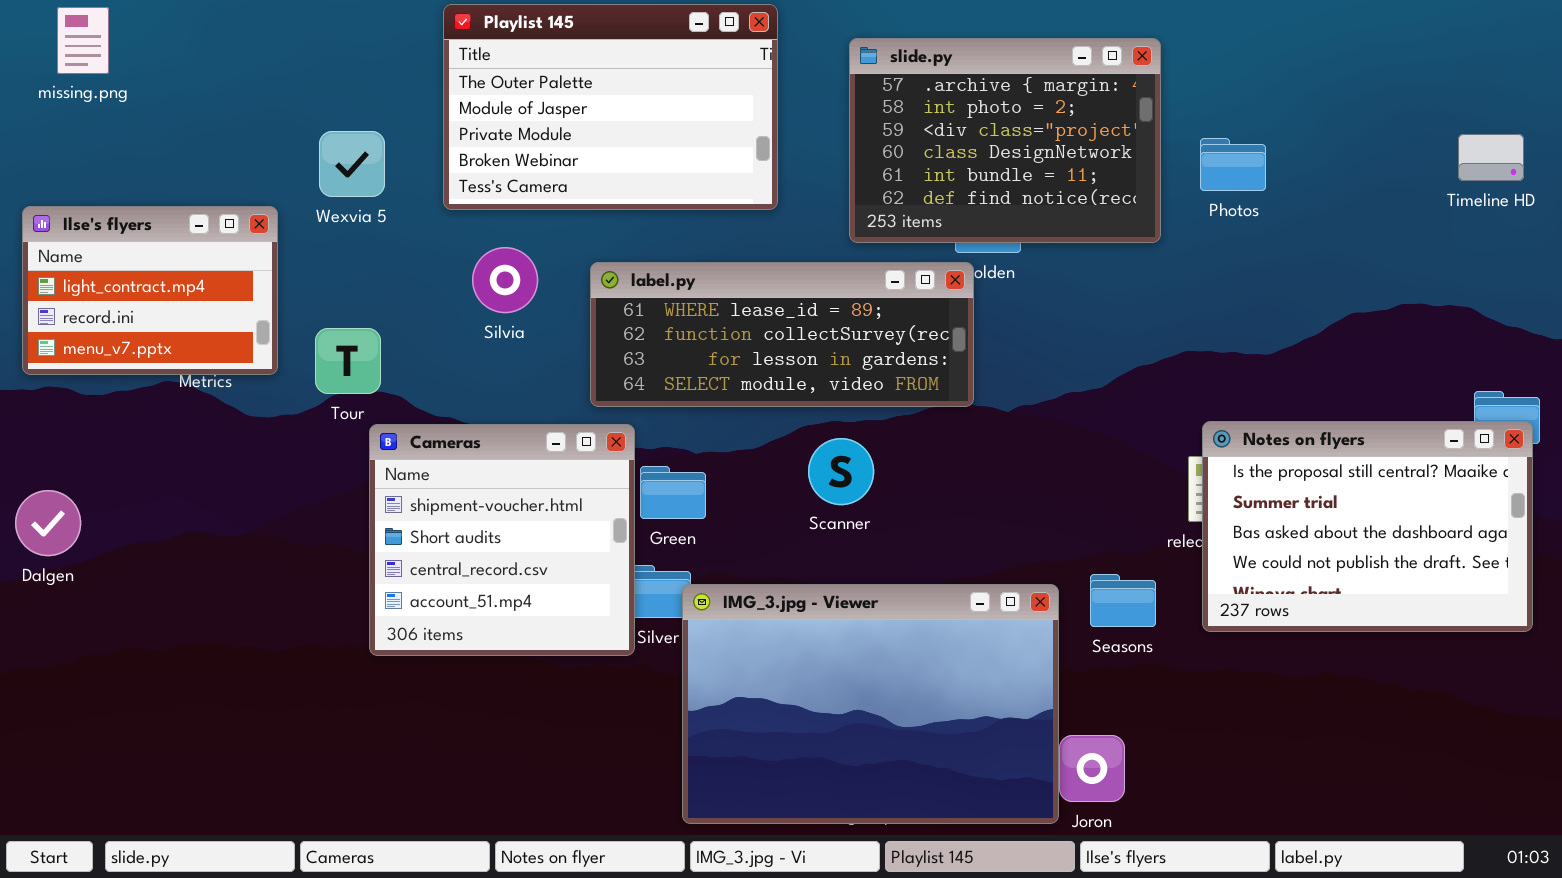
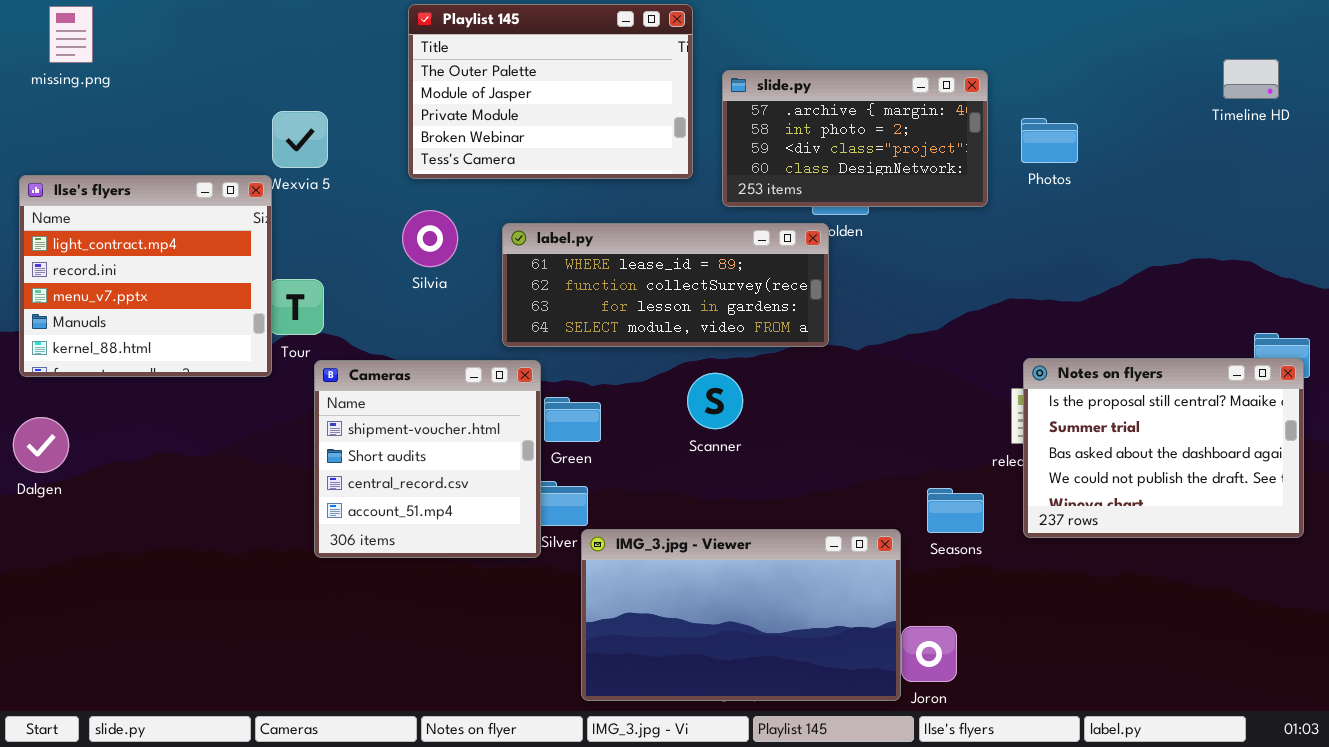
Playlist 145: [443,4,778,210] -> [408,4,693,179], moved
slide.py: [849,38,1161,243] -> [722,70,988,207], resized
Timeline HD: [1458,134,1524,181] -> [1223,59,1279,99], moved
Ilse's flyers: [22,206,278,375] -> [19,175,272,377], resized
IMG_3.jpg - Viewer: [682,584,1059,824] -> [581,529,901,701], resized

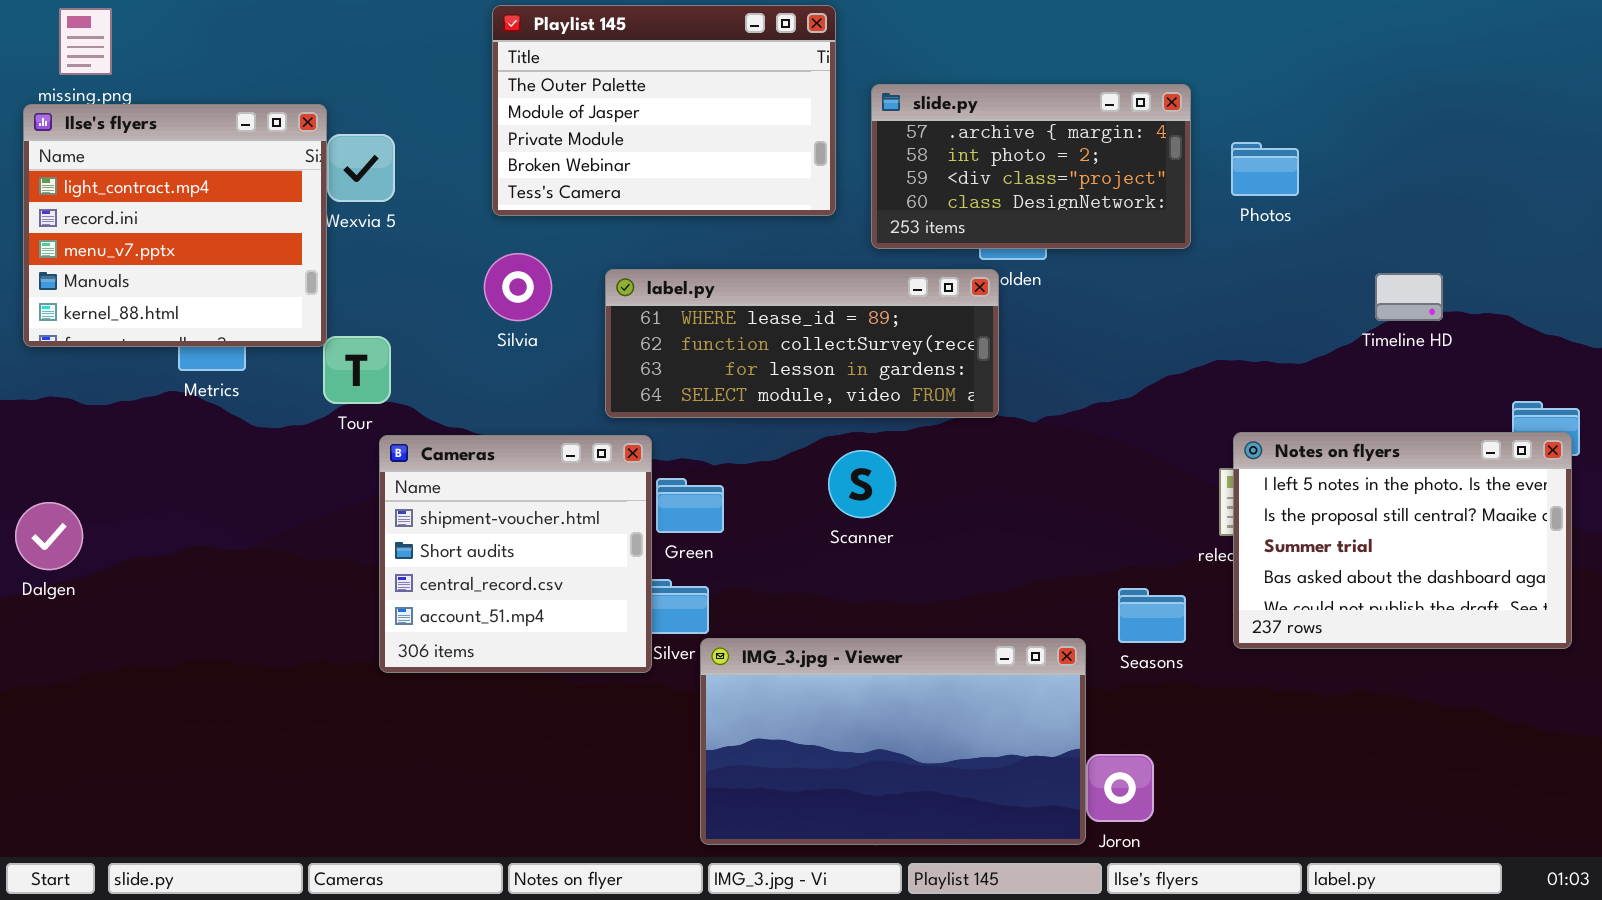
Timeline HD: [1223,59,1279,99] -> [1375,273,1443,321], moved
Ilse's flyers: [19,175,272,377] -> [23,104,327,347], moved
Notes on flyers: [1023,358,1304,538] -> [1233,432,1572,649], scrolled up 1 row

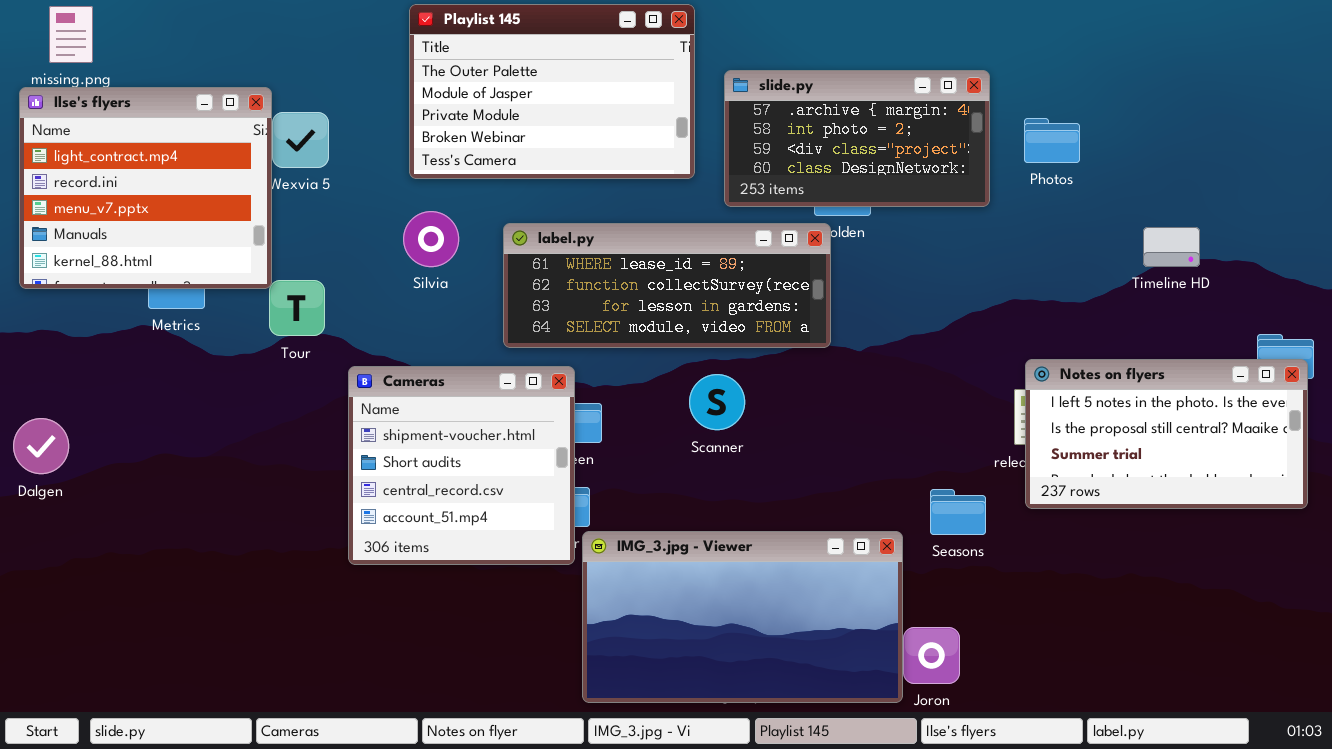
Notes on flyers: [1233,432,1572,649] -> [1025,359,1308,509], resized
Cameras: [379,435,652,673] -> [348,366,575,565], moved

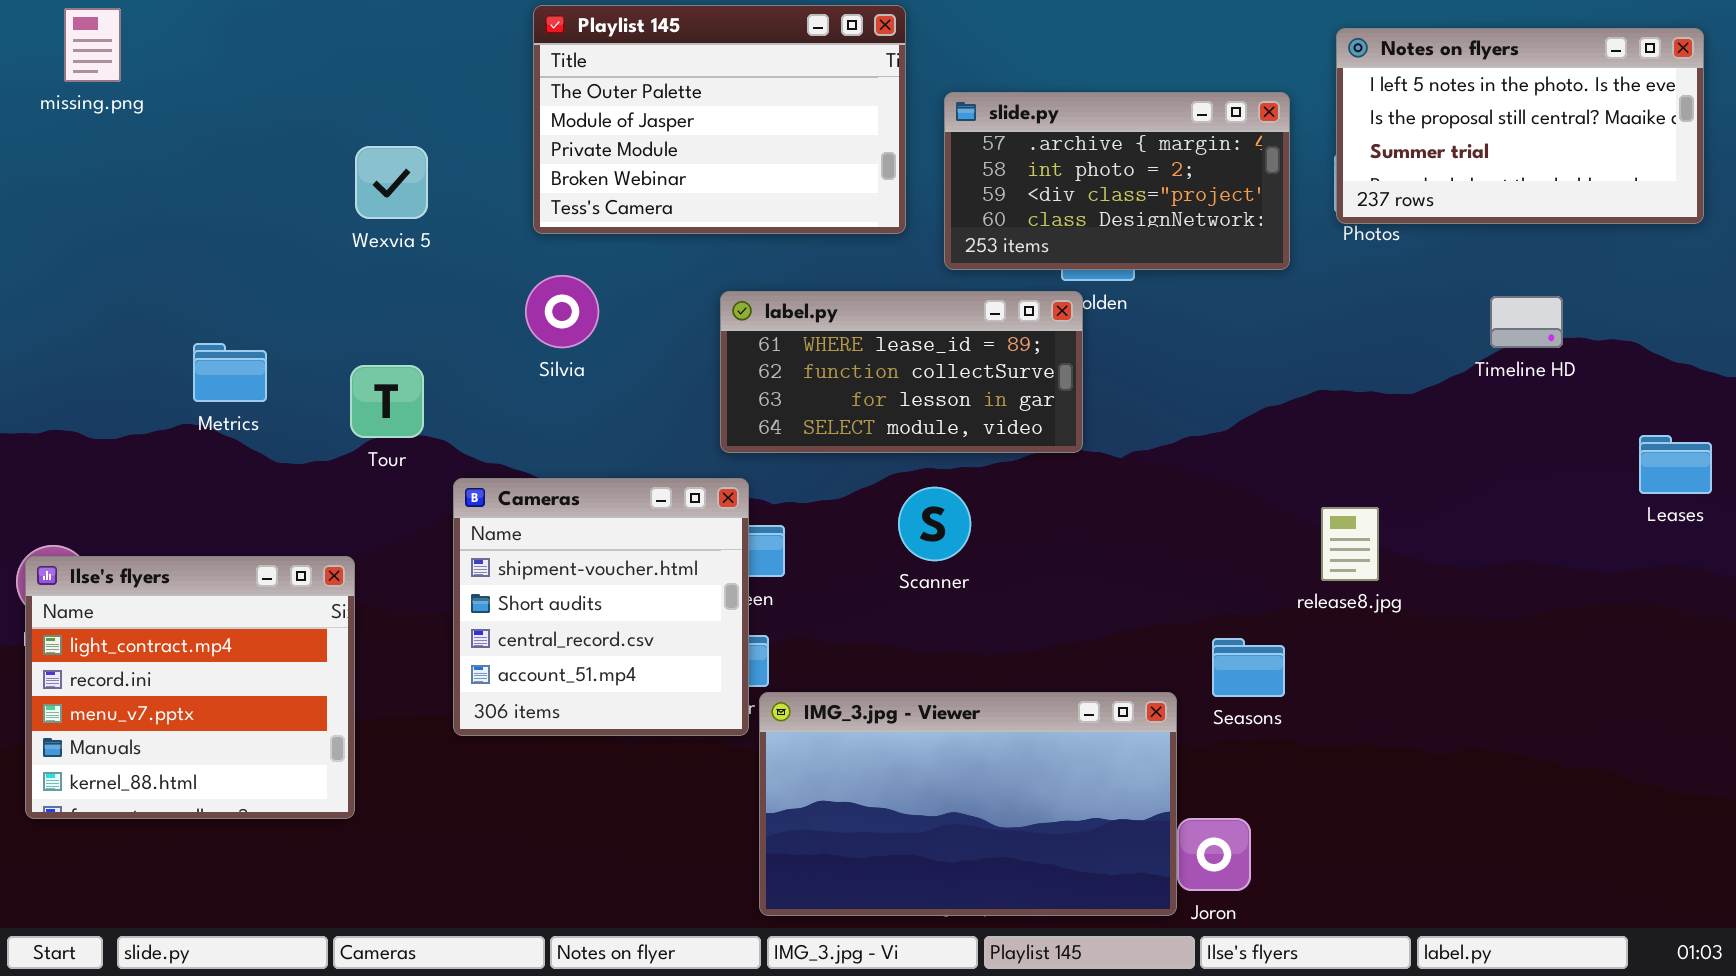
Ilse's flyers: [19,87,272,289] -> [25,556,355,819], moved
label.py: [503,223,831,348] -> [720,291,1083,453], resized
Notes on flyers: [1025,359,1308,509] -> [1336,28,1704,224], moved

